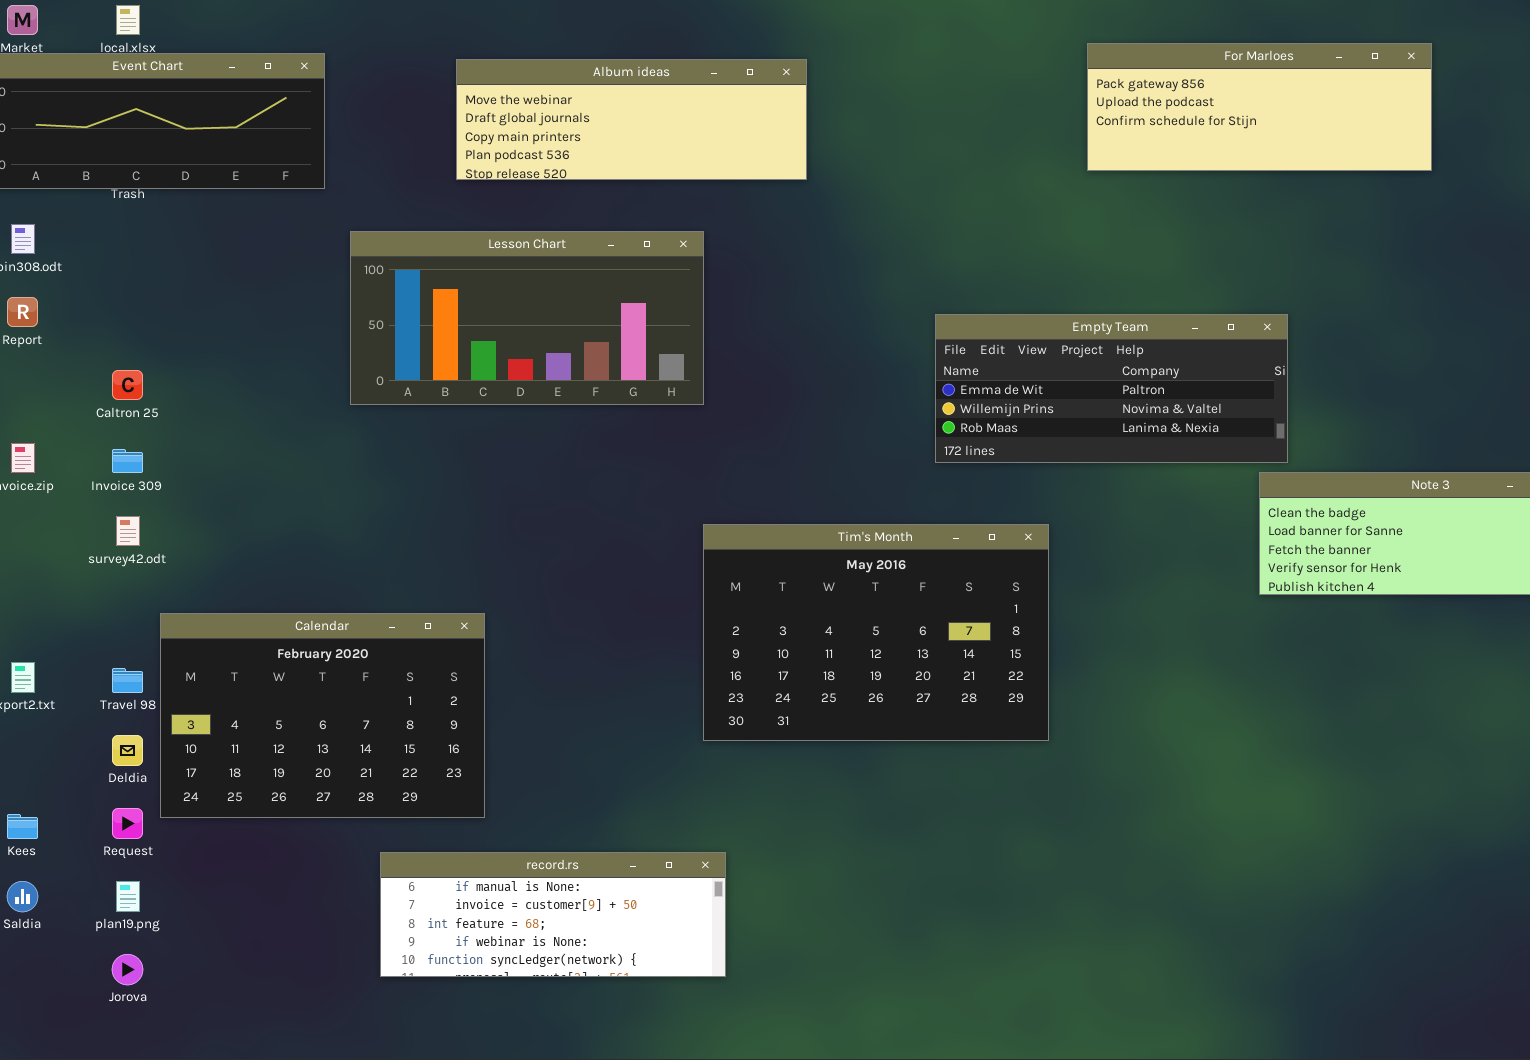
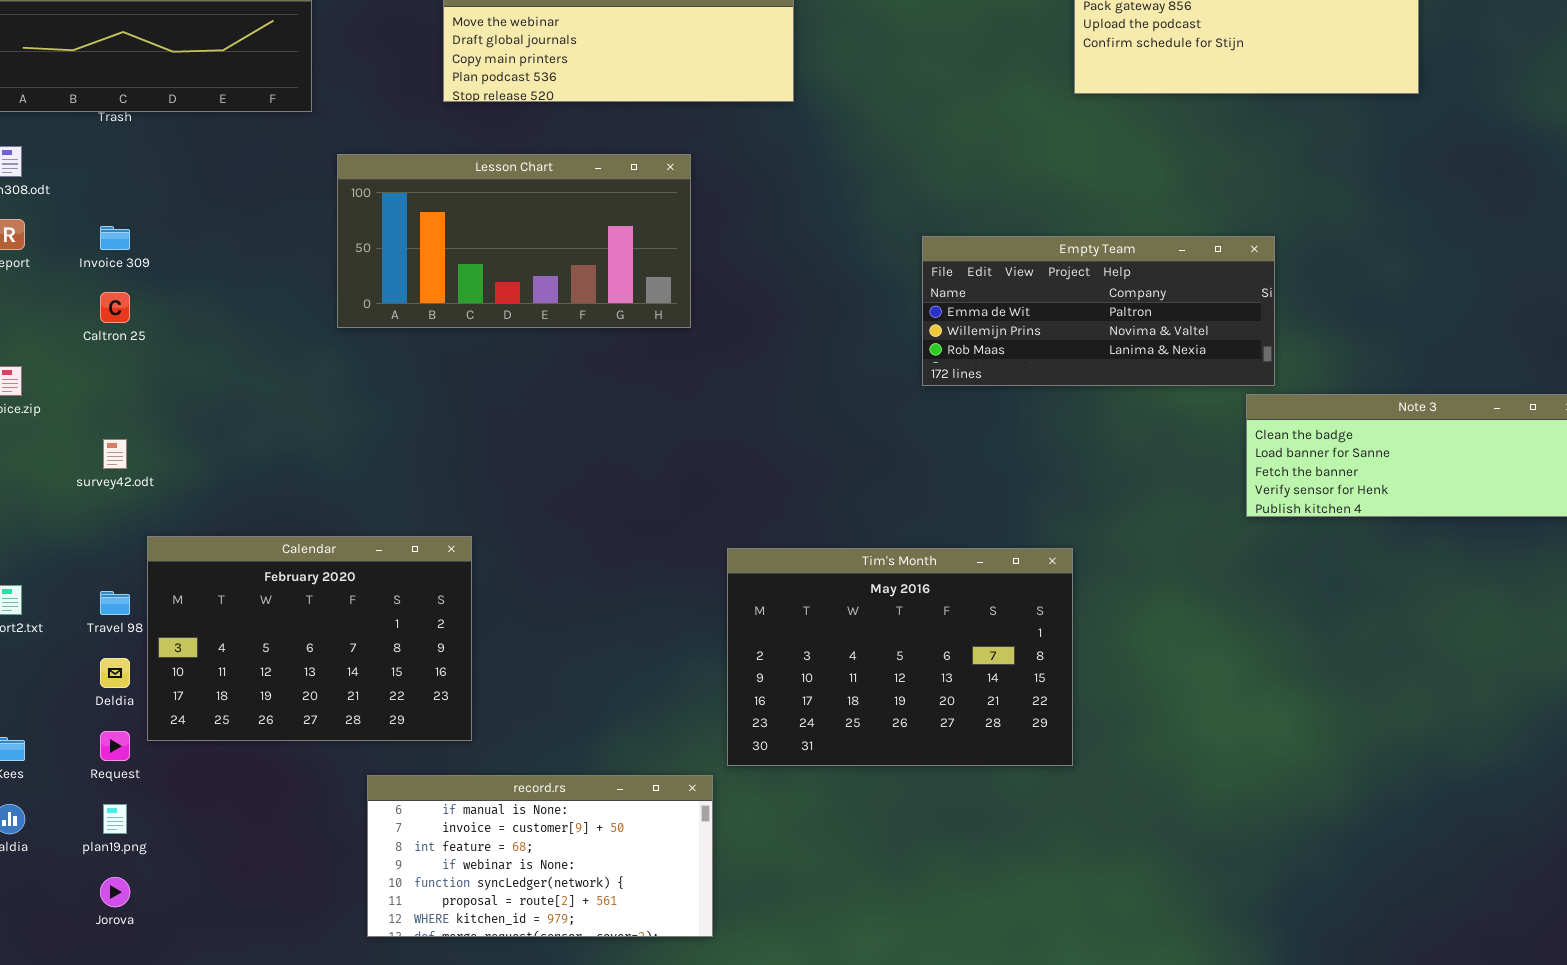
Invoice 309: [112,449,143,473] -> [100,226,130,250], moved
Tim's Month: [703,524,1049,741] -> [727,548,1073,766], moved
record.rs: [380,852,726,977] -> [367,775,713,937], resized

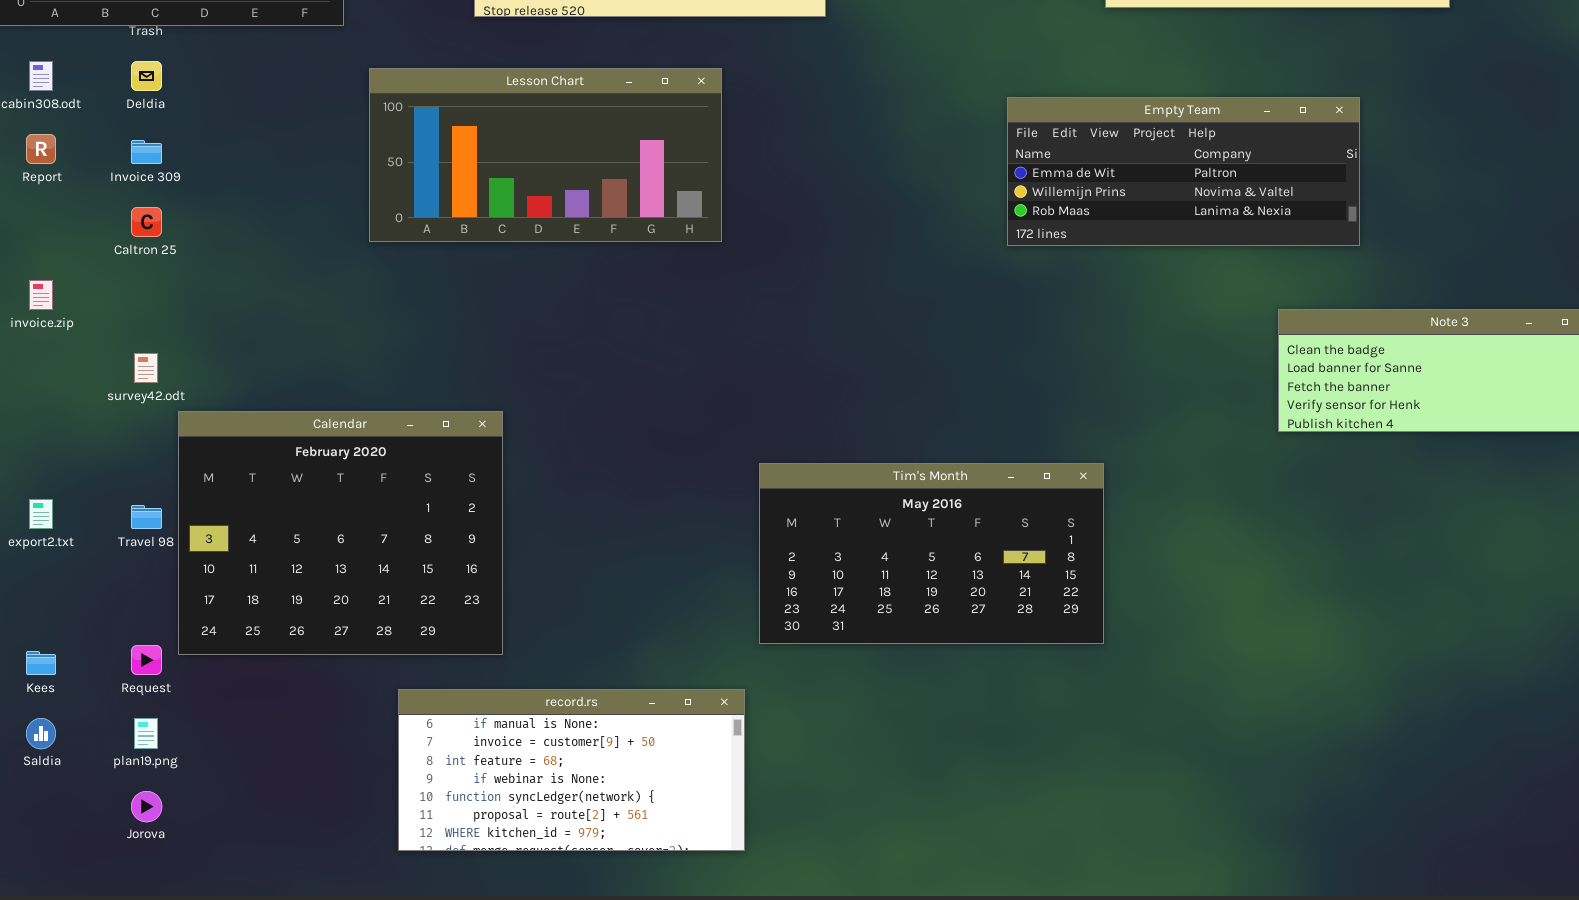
Empty Team: [922,236,1275,386] -> [1007,97,1360,246], moved
Calendar: [147,536,472,741] -> [178,411,503,655], resized
Tim's Month: [727,548,1073,766] -> [759,463,1104,644], resized
Deldia: [100,658,130,688] -> [131,61,162,91], moved

